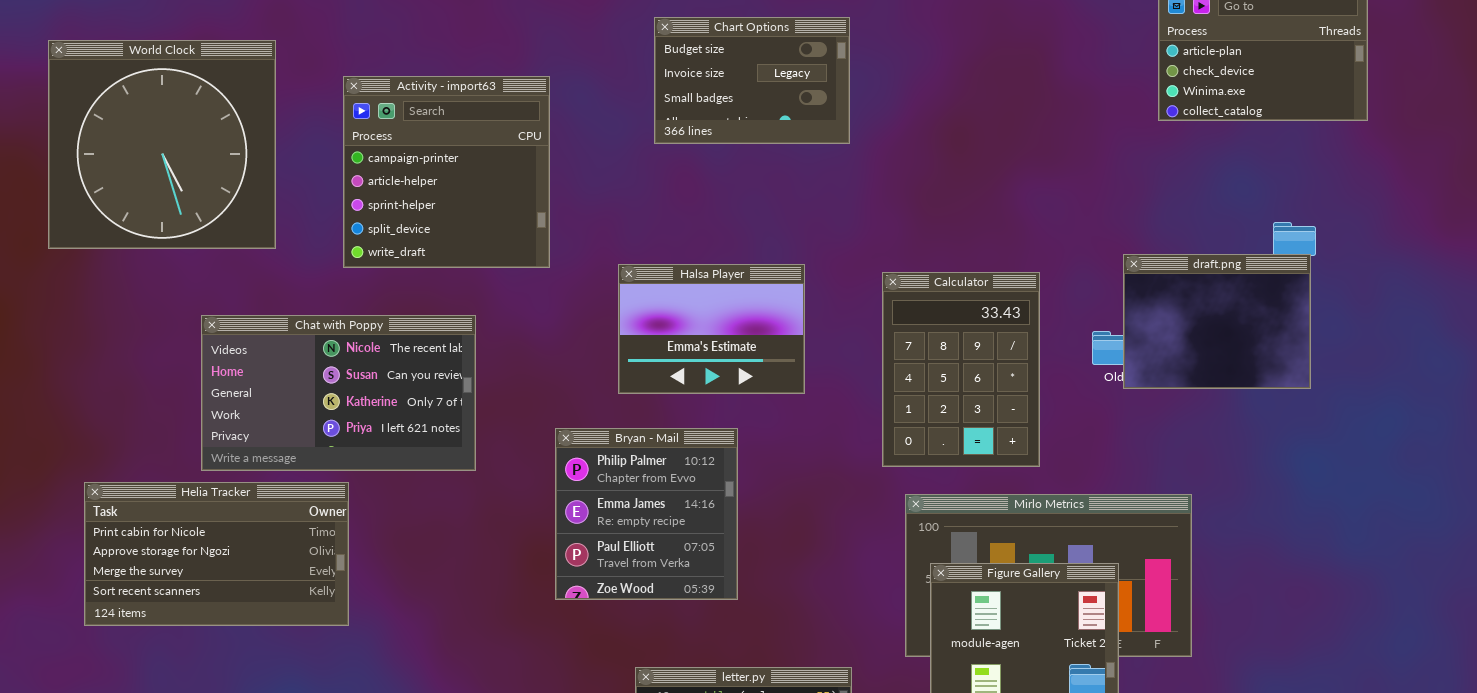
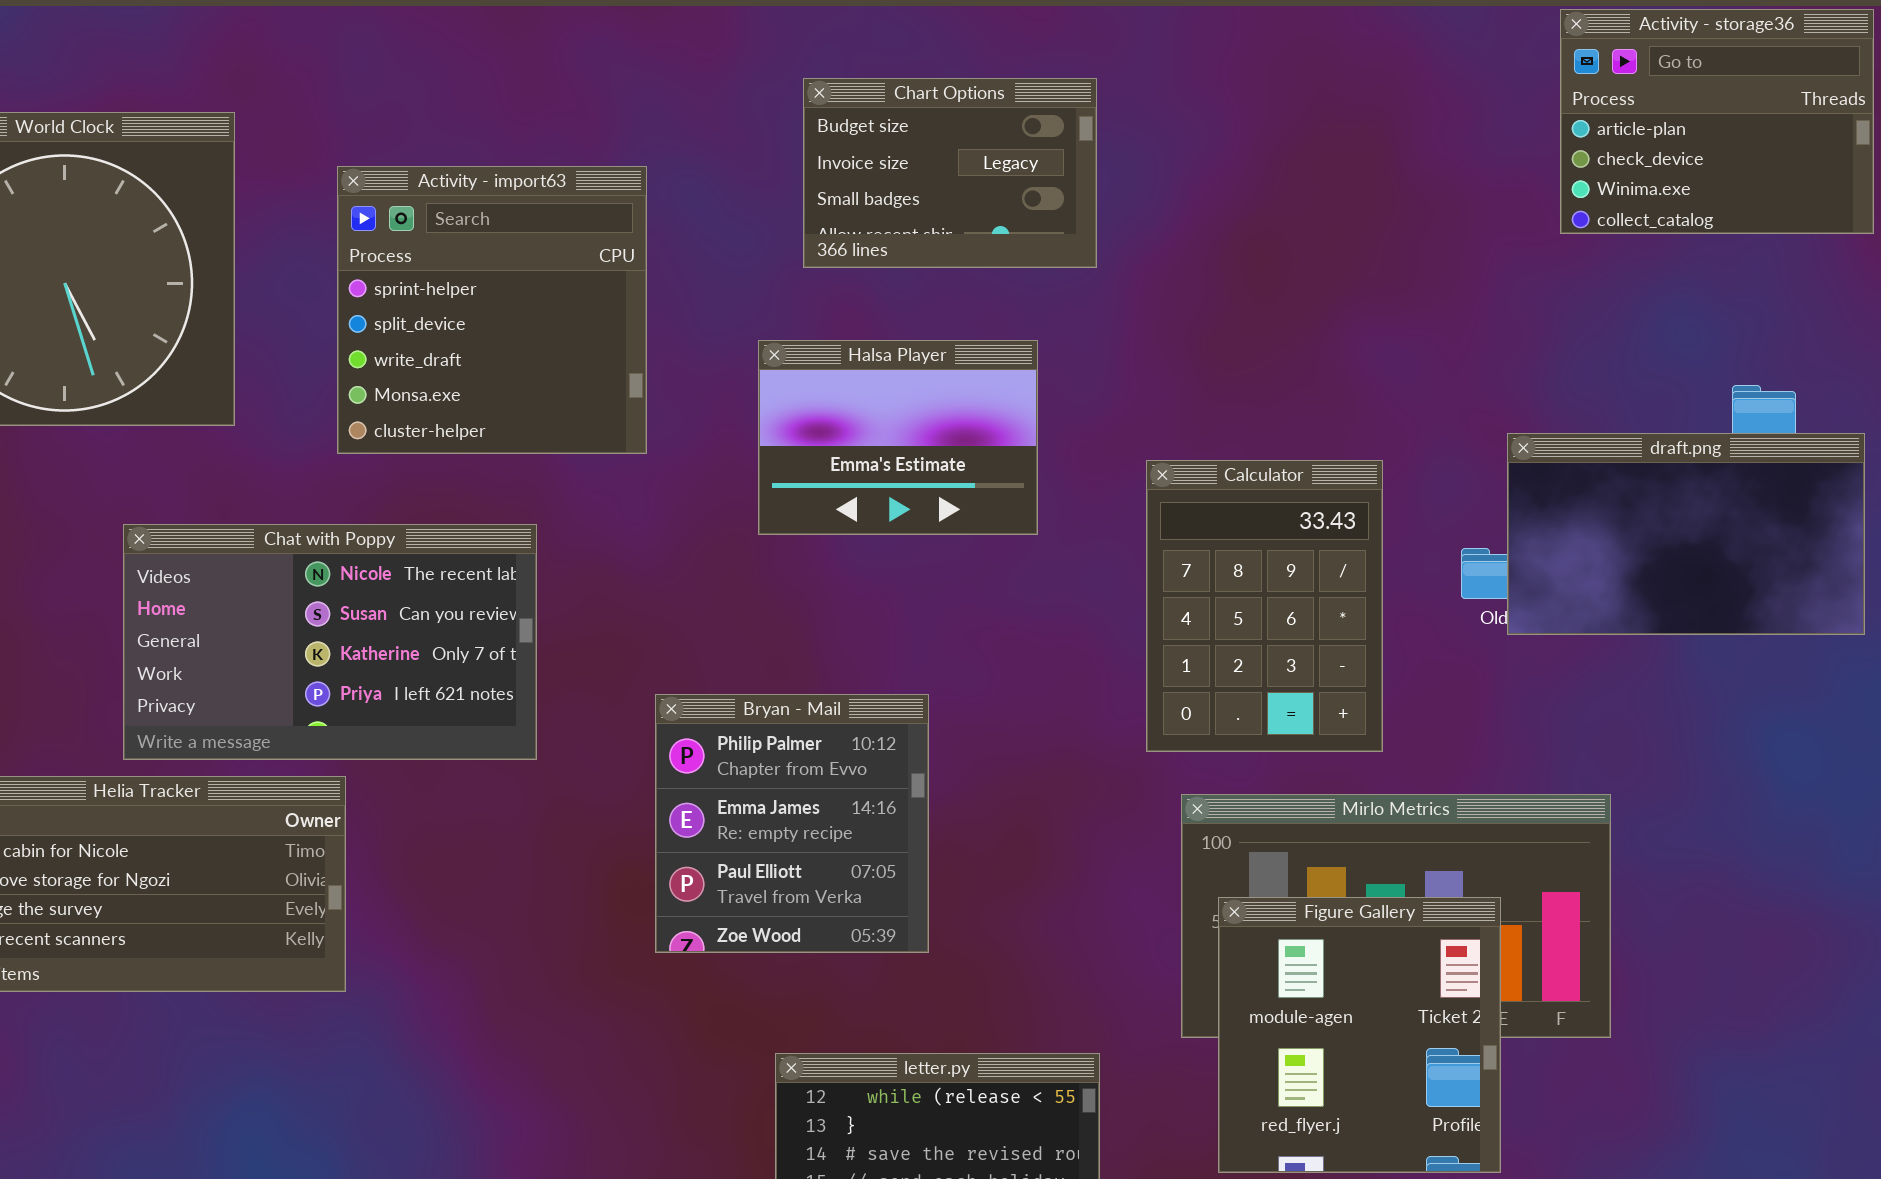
Activity - import63: [343,76,550,268] -> [337,166,647,454], scrolled down 2 rows
draft.png: [1123,254,1311,389] -> [1507,433,1865,635], resized
Halsa Player: [618,264,805,394] -> [758,340,1038,535], moved

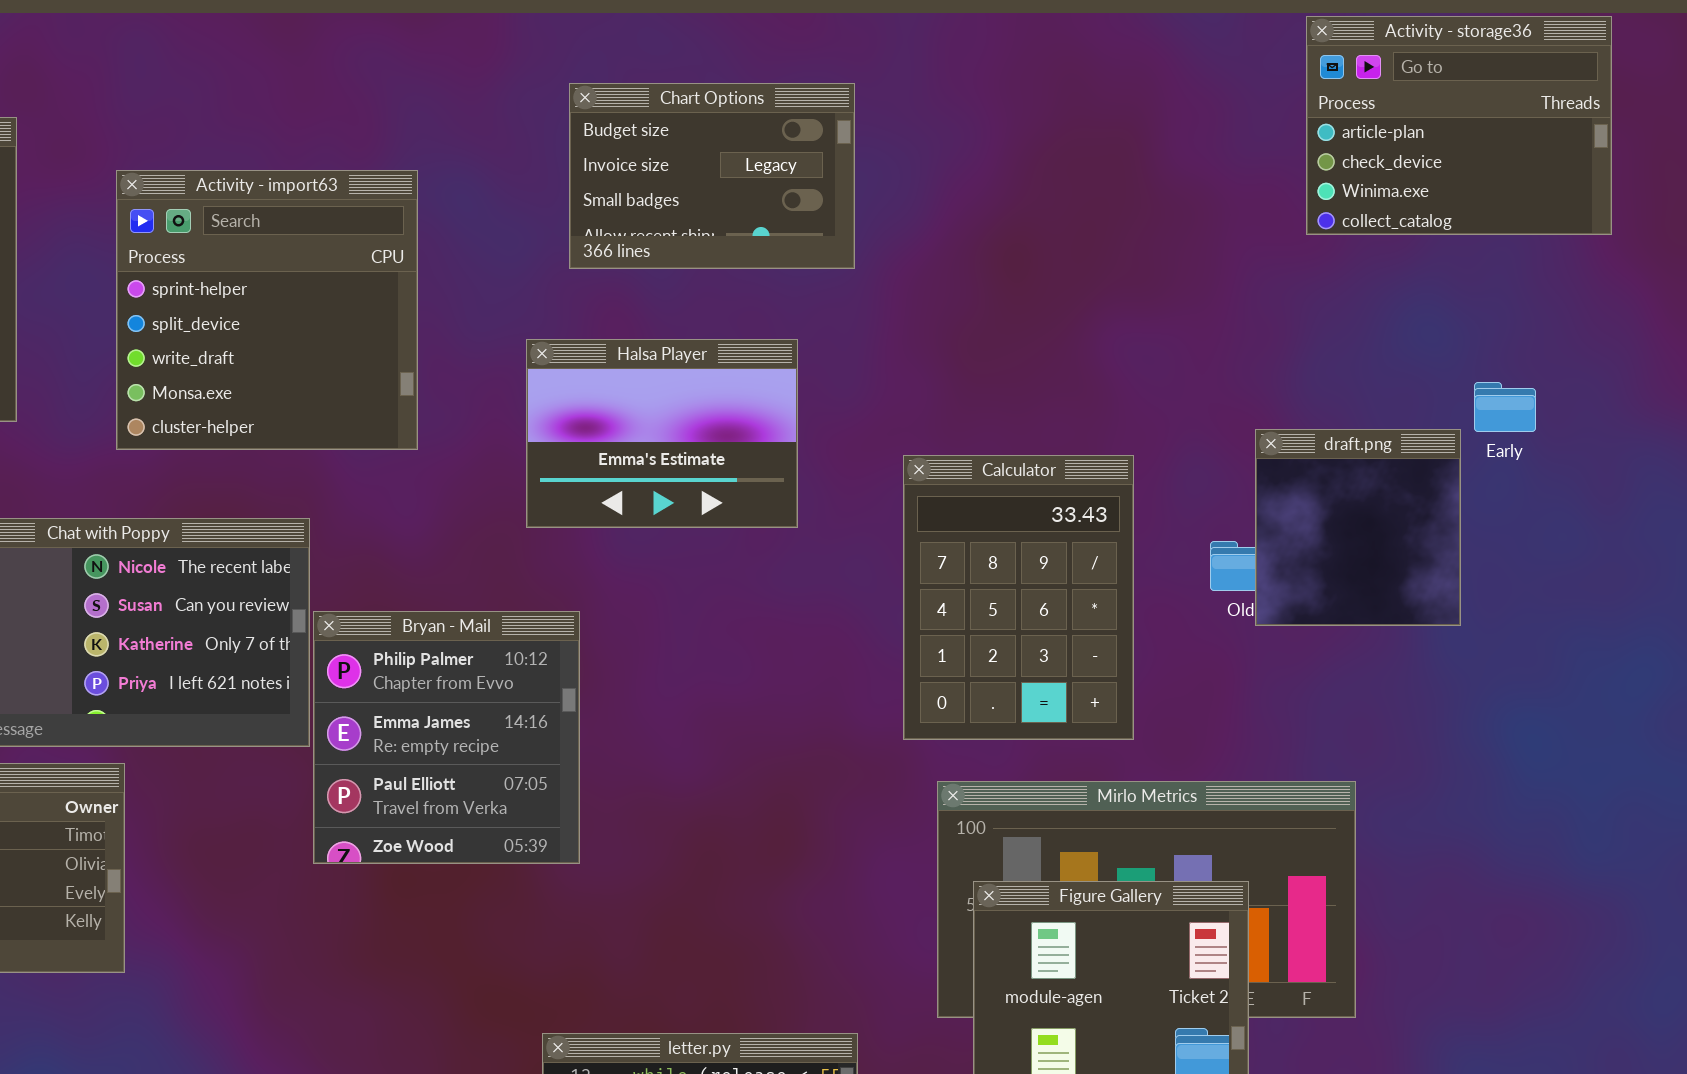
draft.png: [1507,433,1865,635] -> [1255,429,1461,626], resized
Bryan - Mail: [655,694,929,953] -> [313,611,580,864], moved

